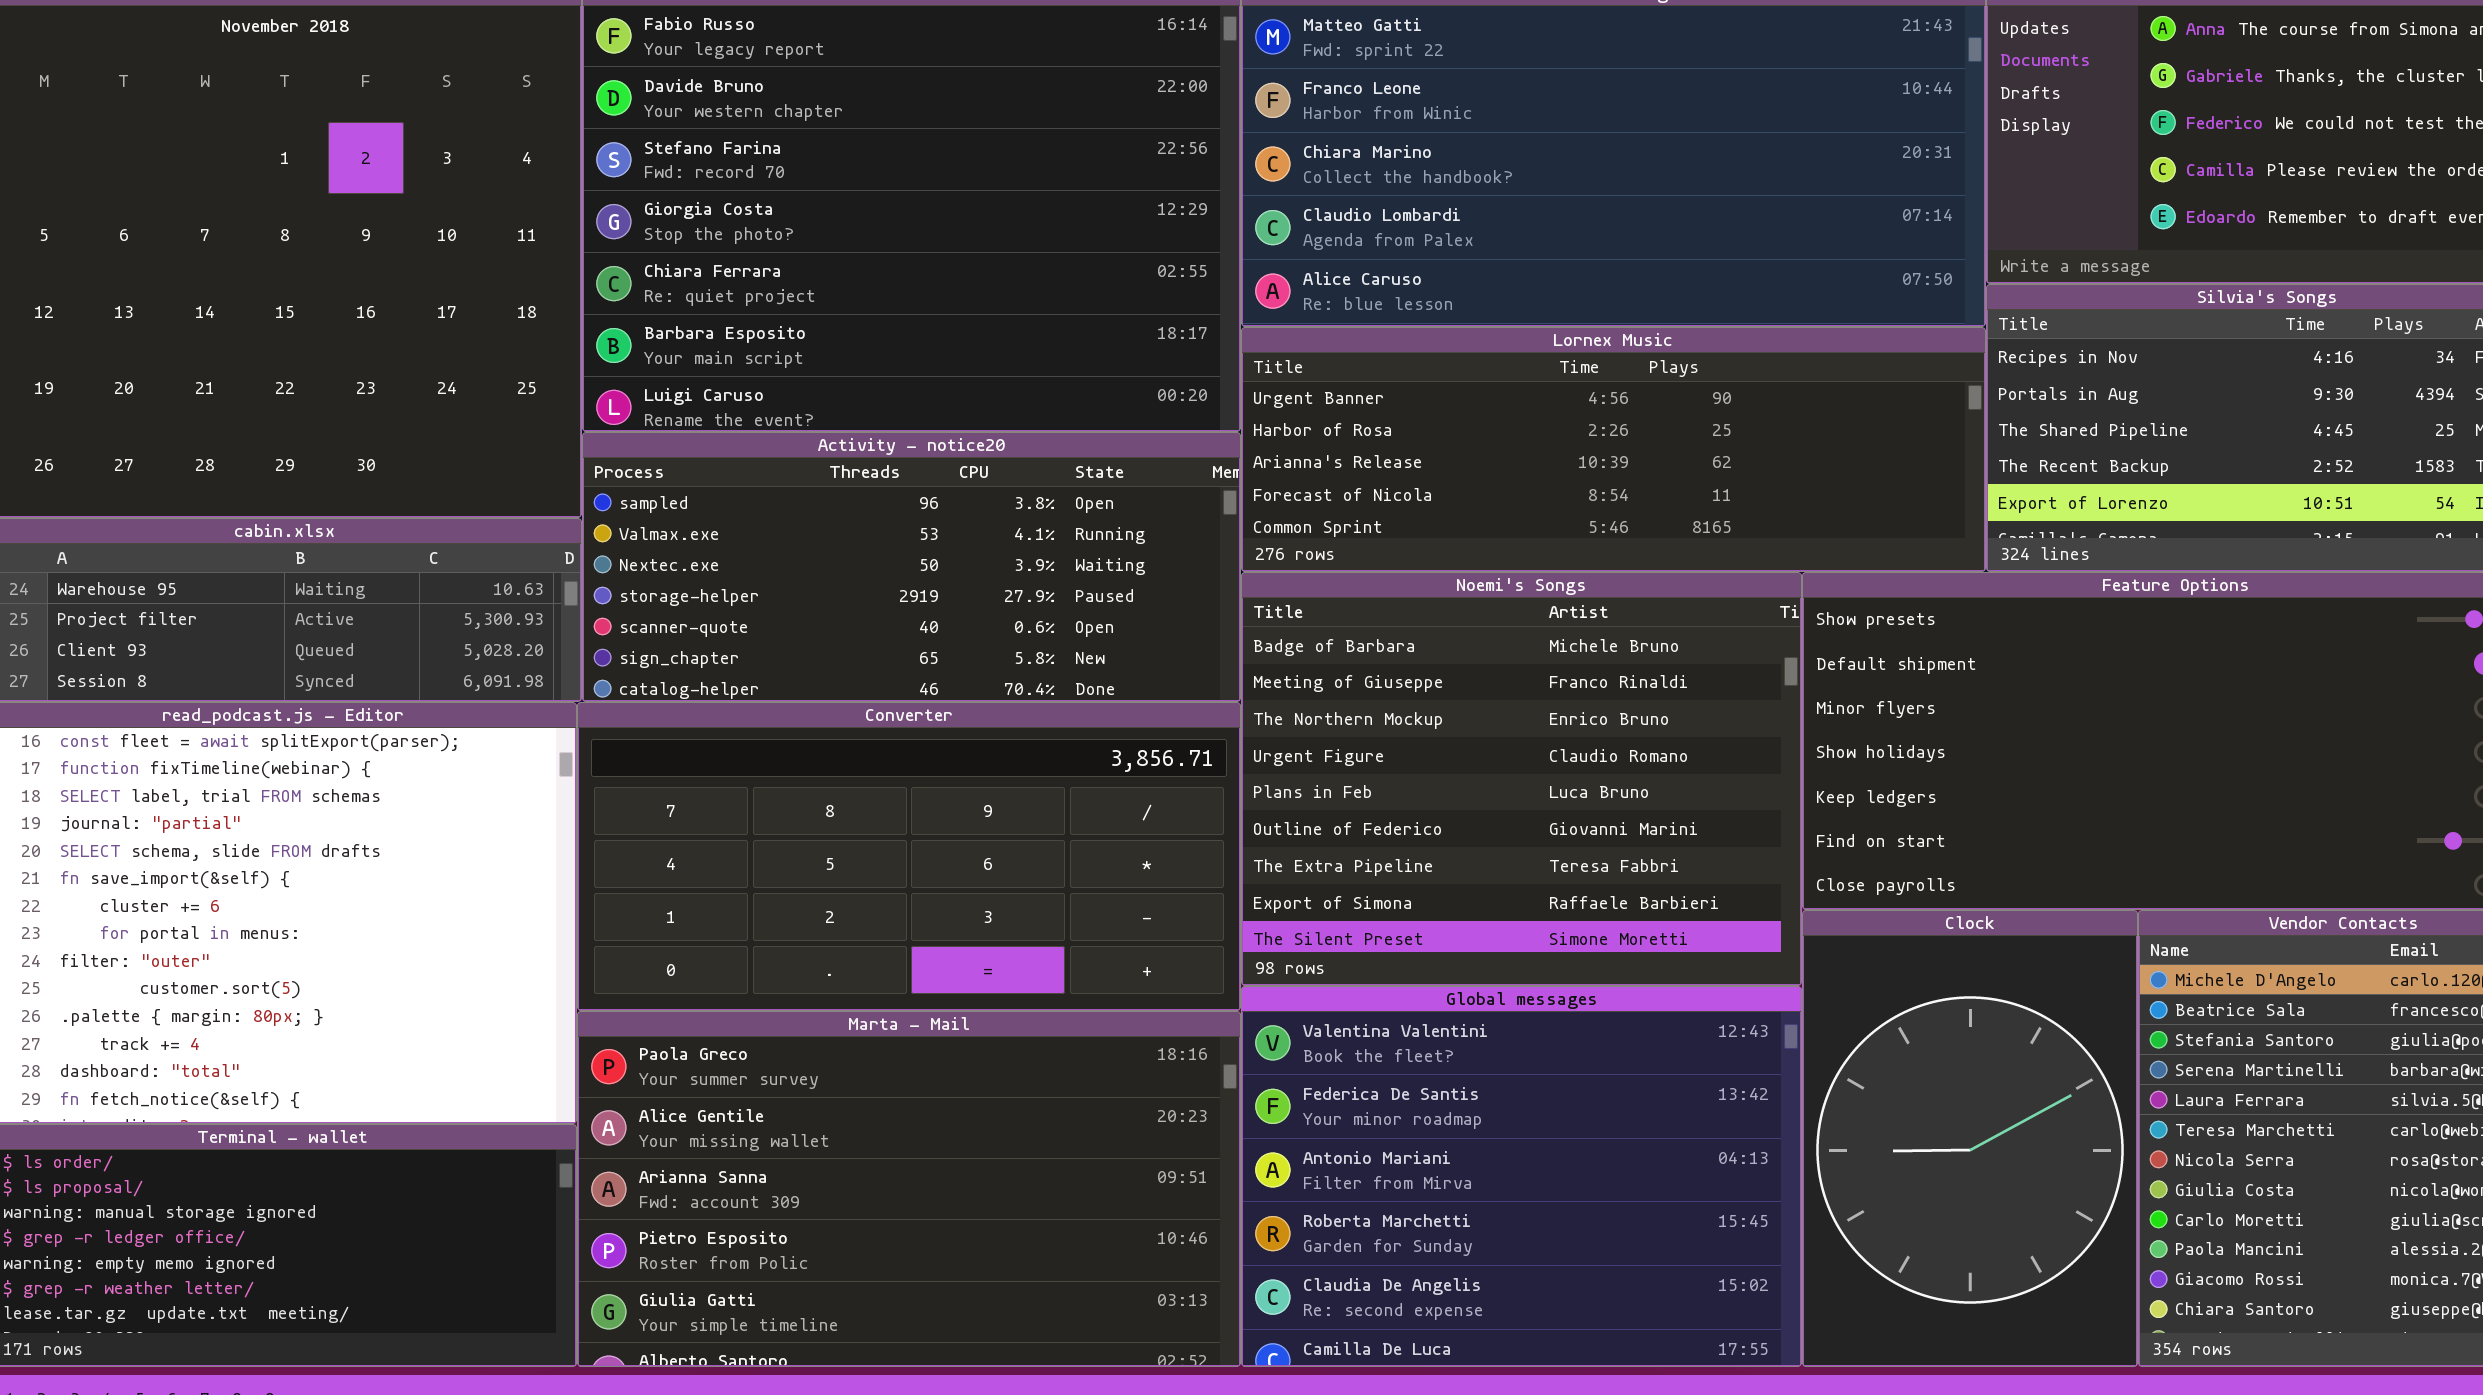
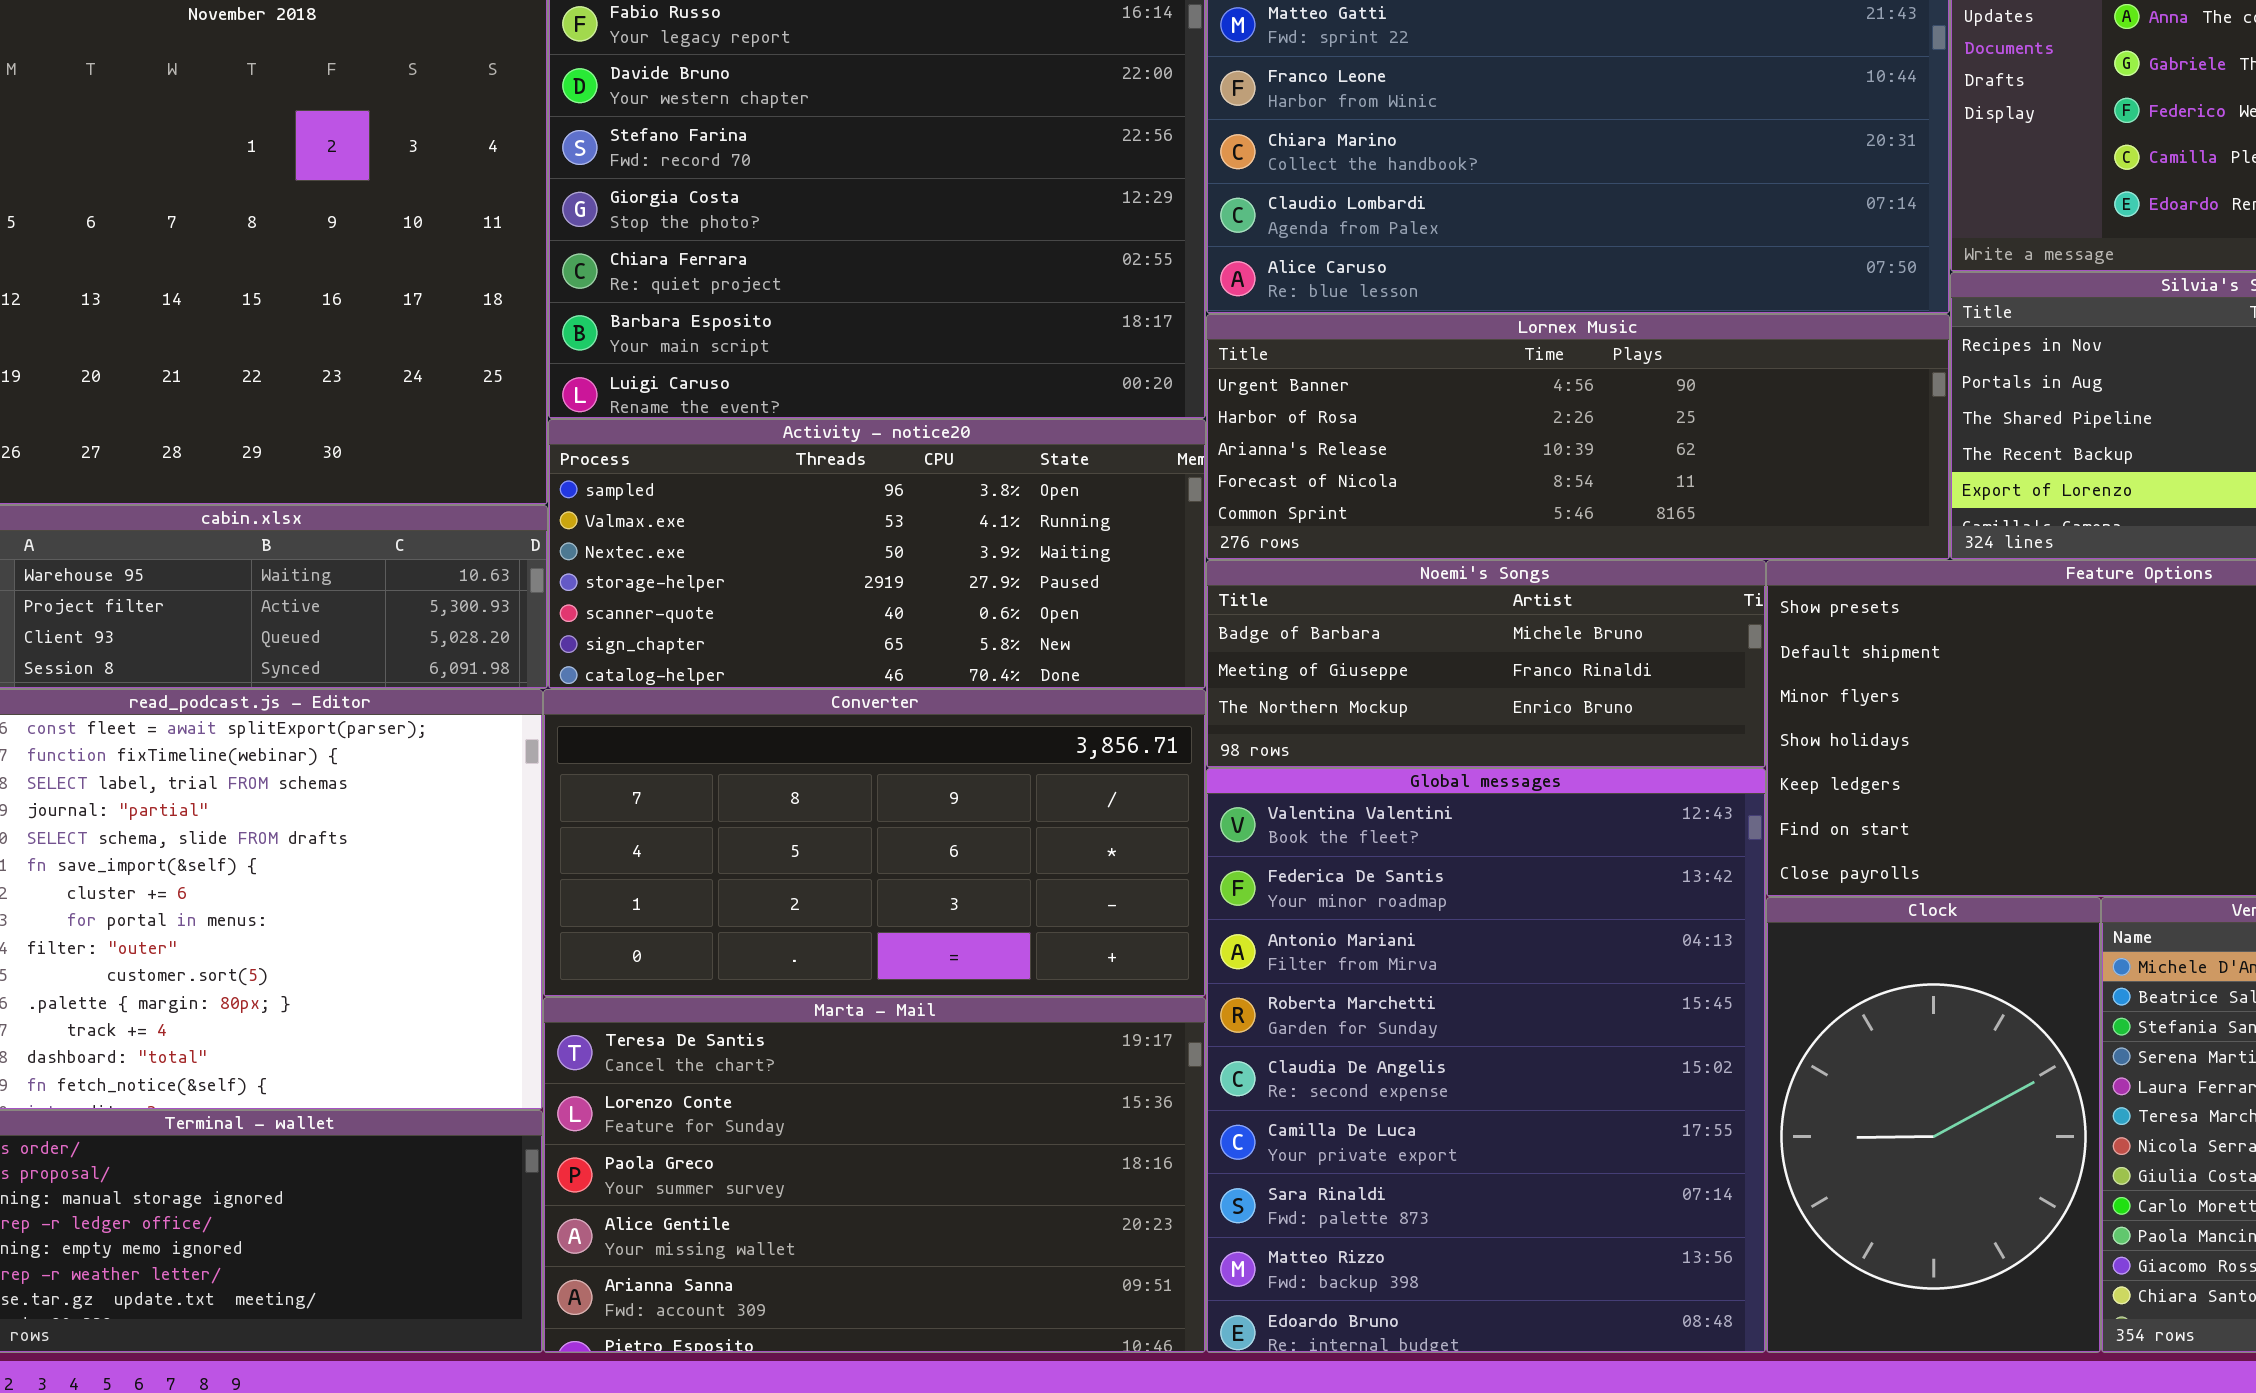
Noemi's Songs: [1241,572,1802,986] -> [1206,560,1766,768], resized
Global messages: [1241,986,1802,1367] -> [1206,768,1766,1353], resized
Marta - Mail: [577,1011,1241,1367] -> [543,997,1206,1353], scrolled up 2 rows

